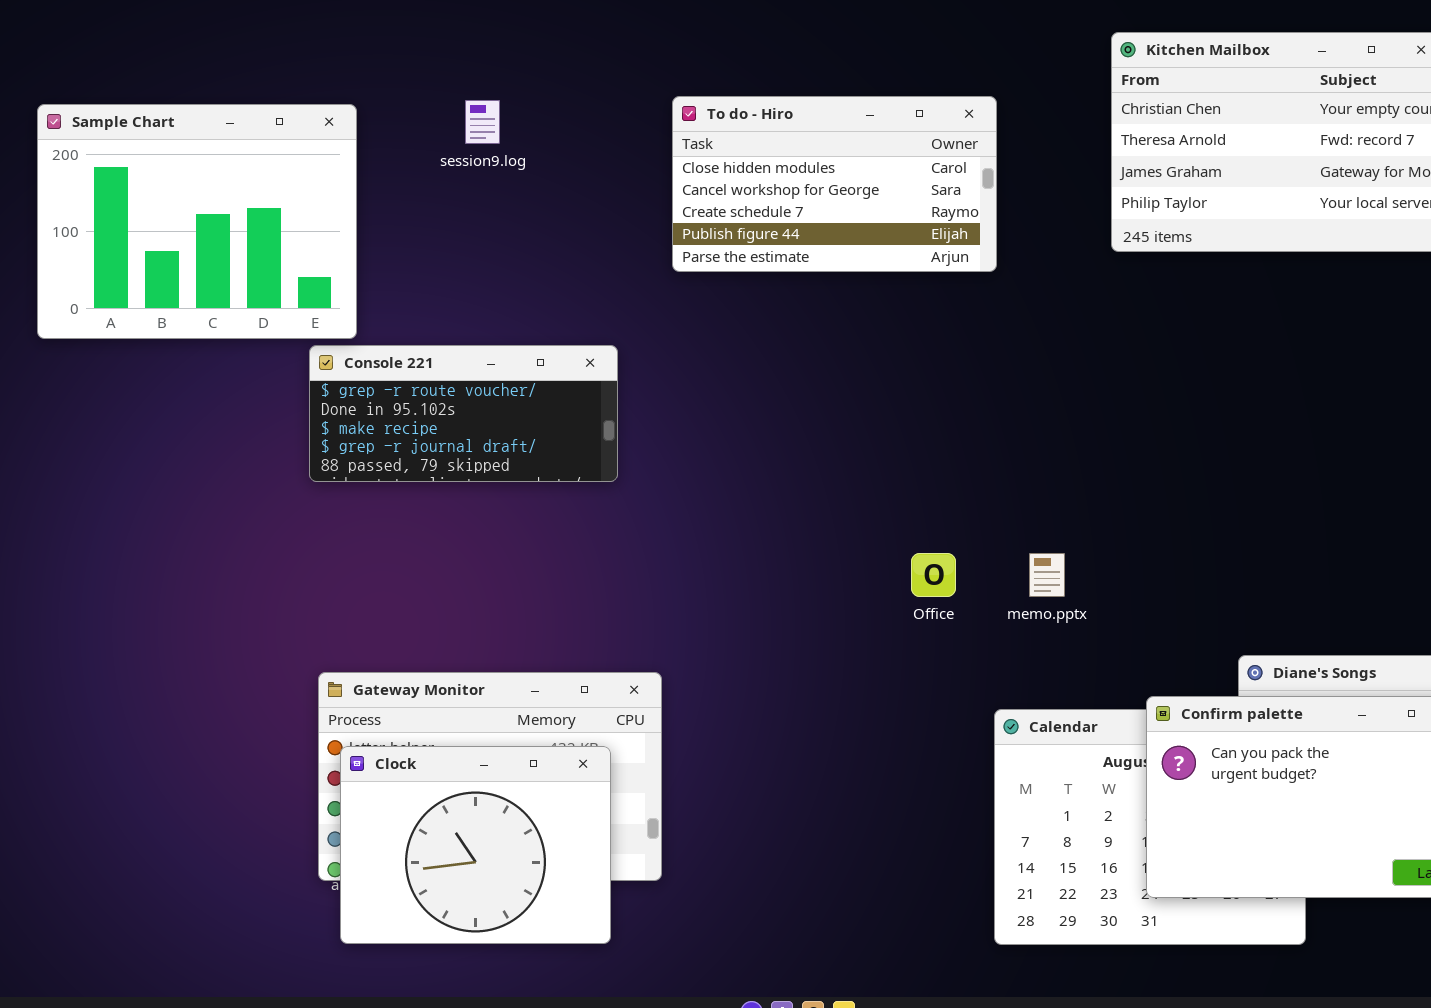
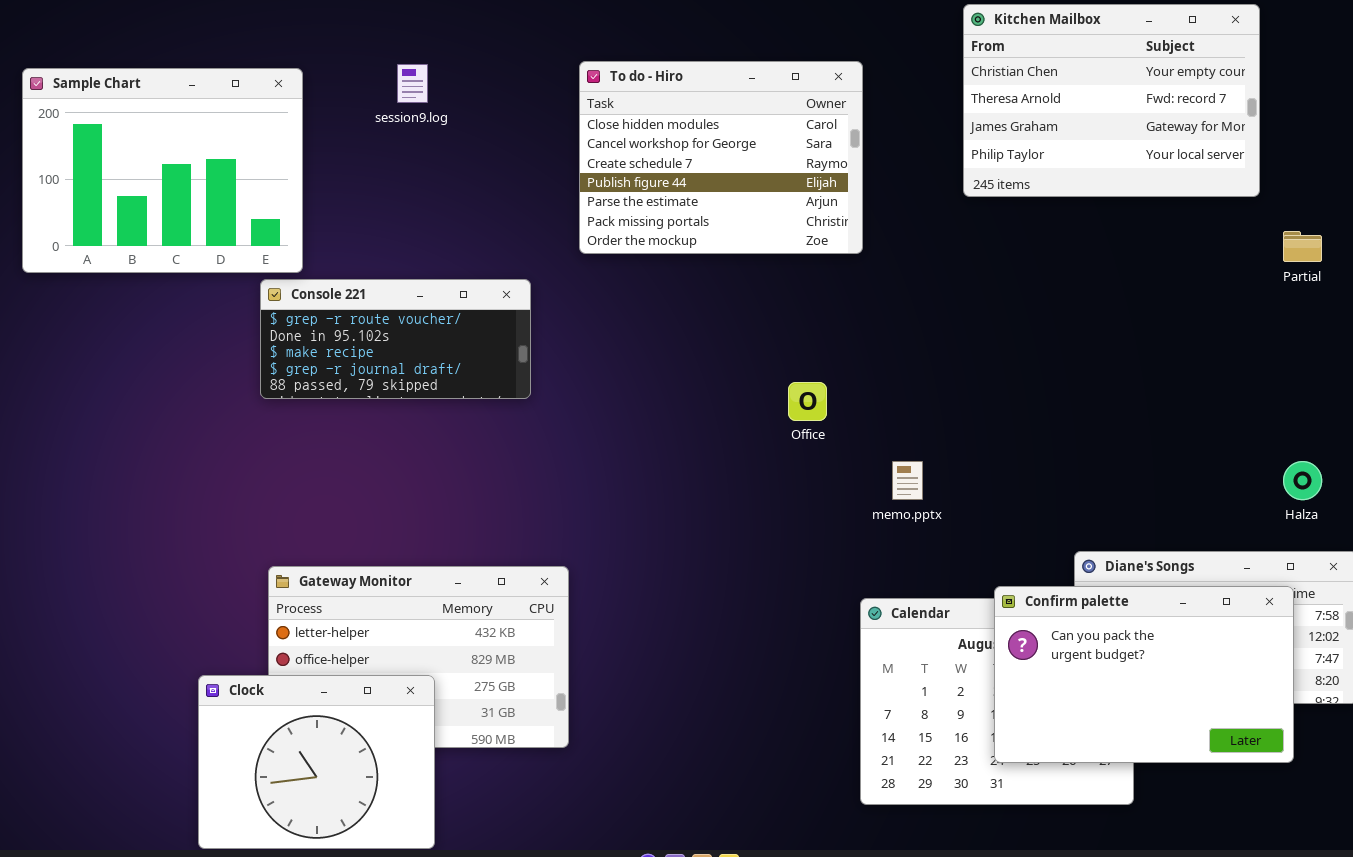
To do - Hiro: [672,96,997,272] -> [579,61,863,254], resized
Office: [911,553,956,597] -> [788,382,827,421], moved
Clock: [340,746,611,944] -> [198,675,435,849], moved

